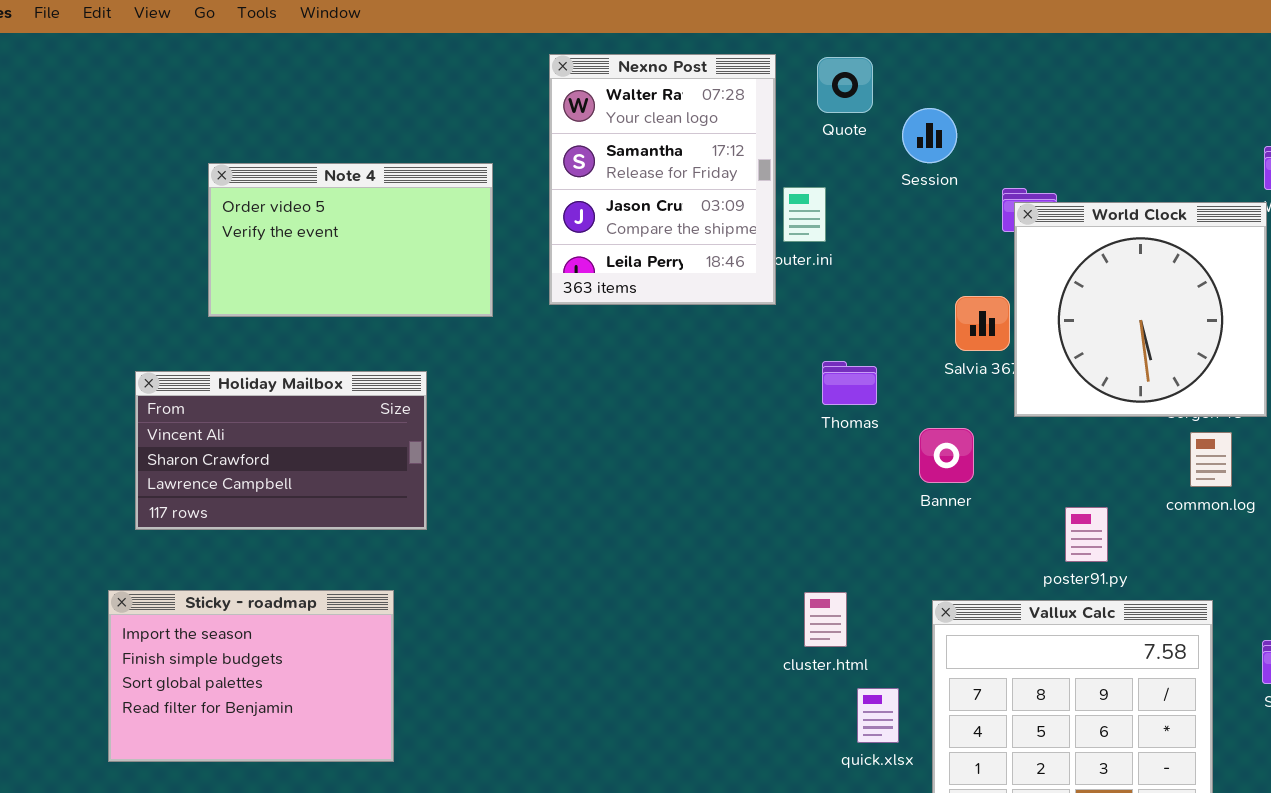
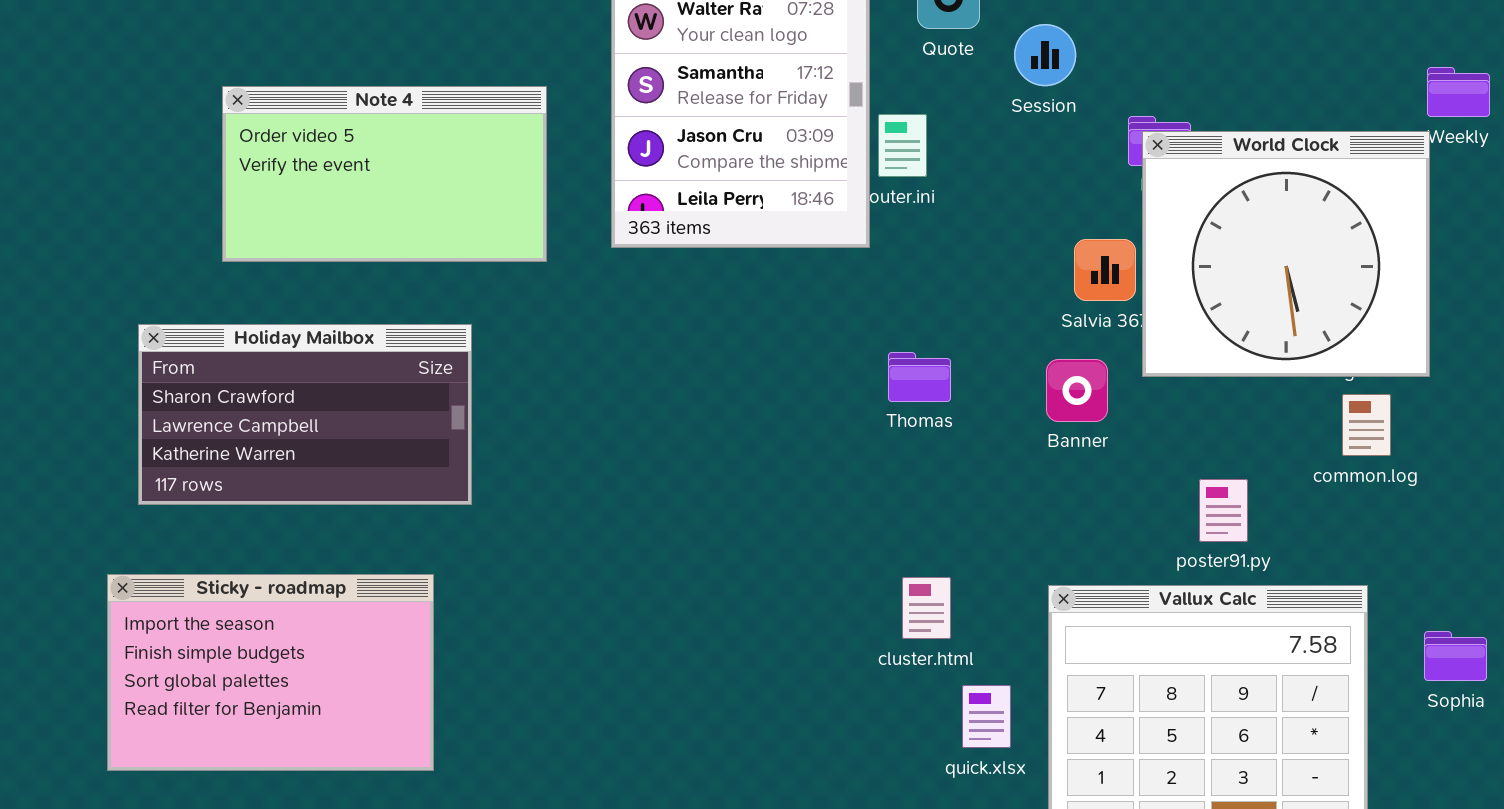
Thomas: [822,361,877,405] -> [888,352,951,402], moved
Holiday Mailbox: [135,371,427,530] -> [138,324,472,505], scrolled down 1 row
Banner: [919,428,974,483] -> [1046,359,1108,422], moved

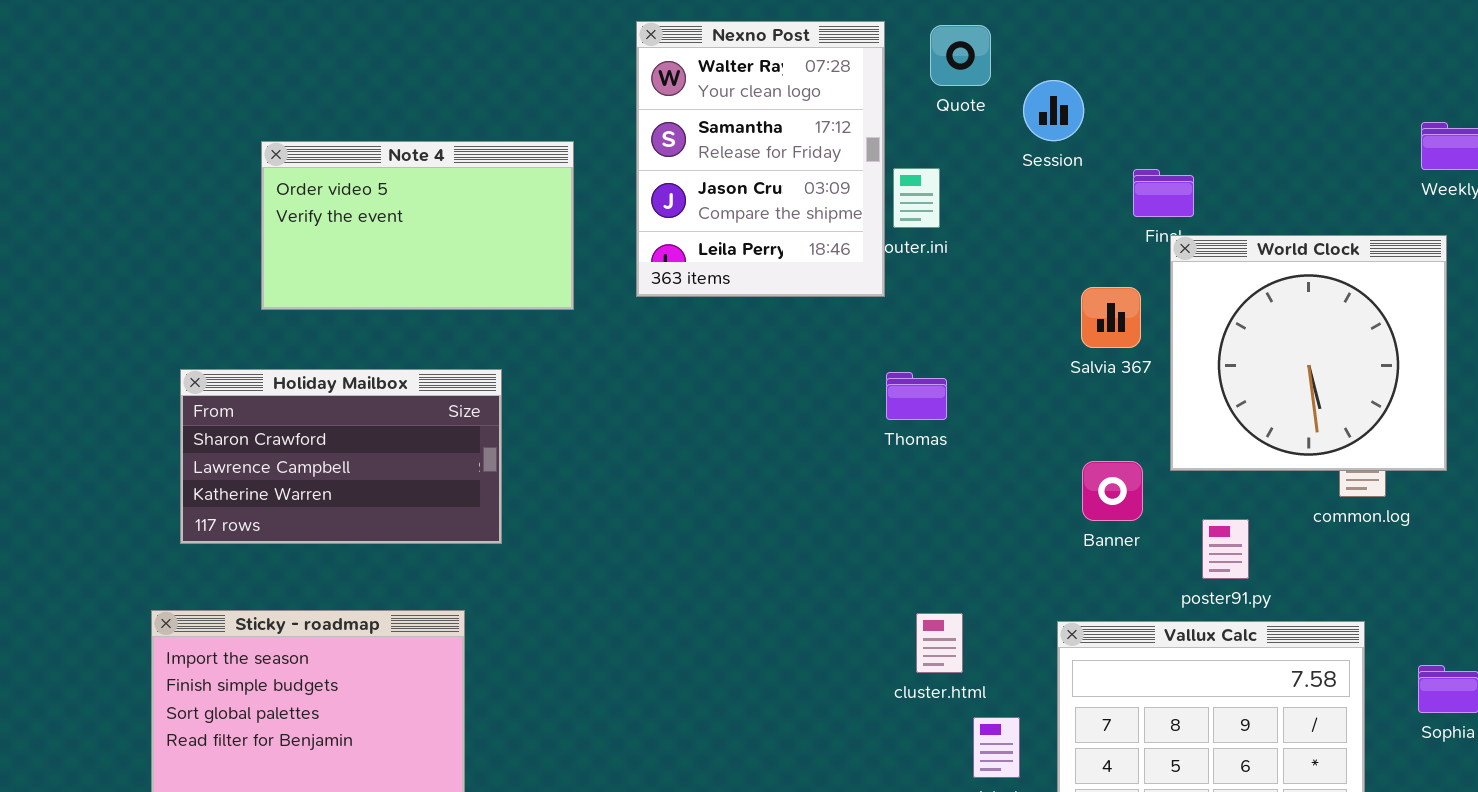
World Clock: [1142,131,1430,377] -> [1170,235,1447,471], moved
Thomas: [888,352,951,402] -> [886,372,947,420], moved
Banner: [1046,359,1108,422] -> [1082,461,1143,521], moved

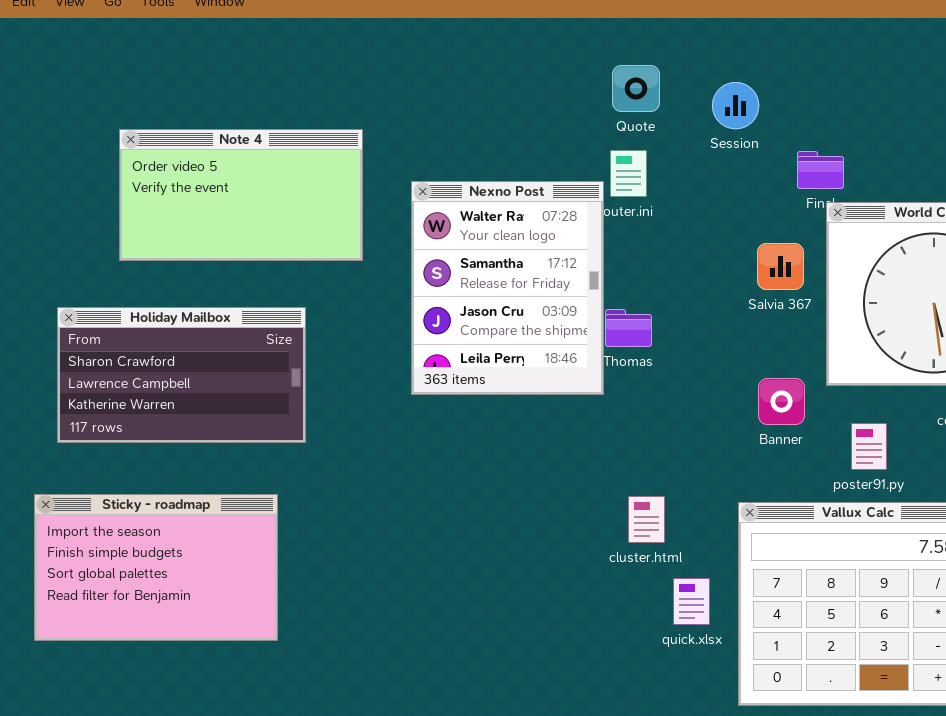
Nexno Post: [636,21,885,297] -> [411,181,604,395], moved
Quote: [930,25,991,86] -> [612,65,660,112], moved

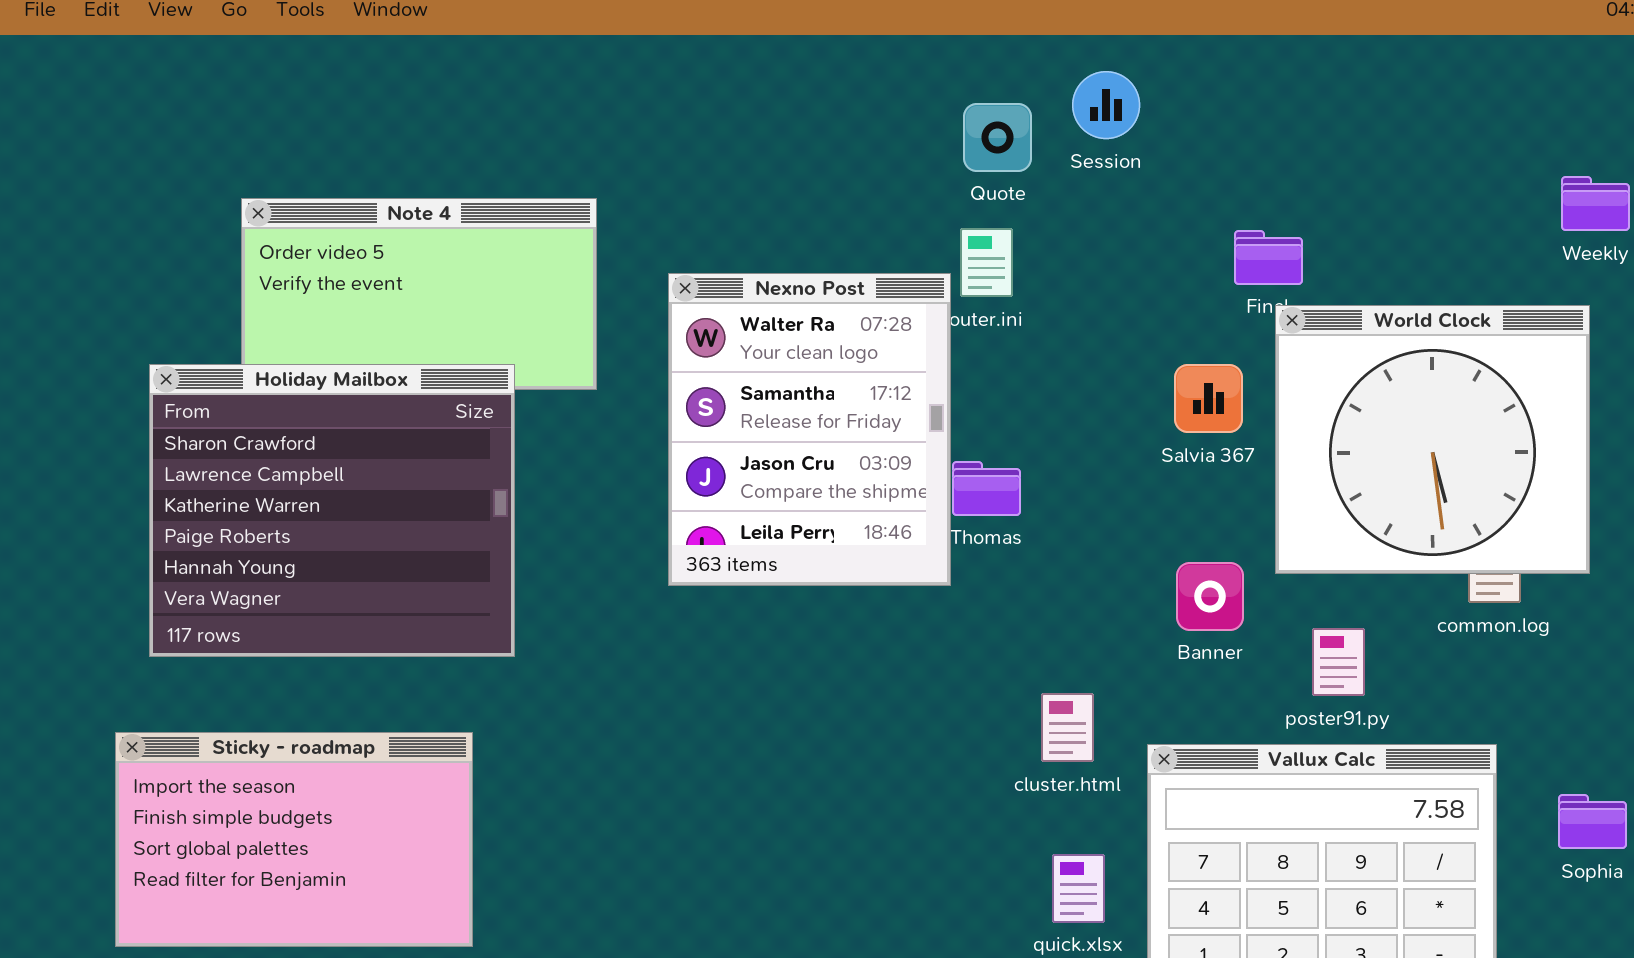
Session: [712,82,759,129] -> [1072,71,1140,139], moved
Holiday Mailbox: [57,307,306,443] -> [149,364,515,657], resized
cluster.html: [628,496,665,543] -> [1041,693,1094,762], moved

